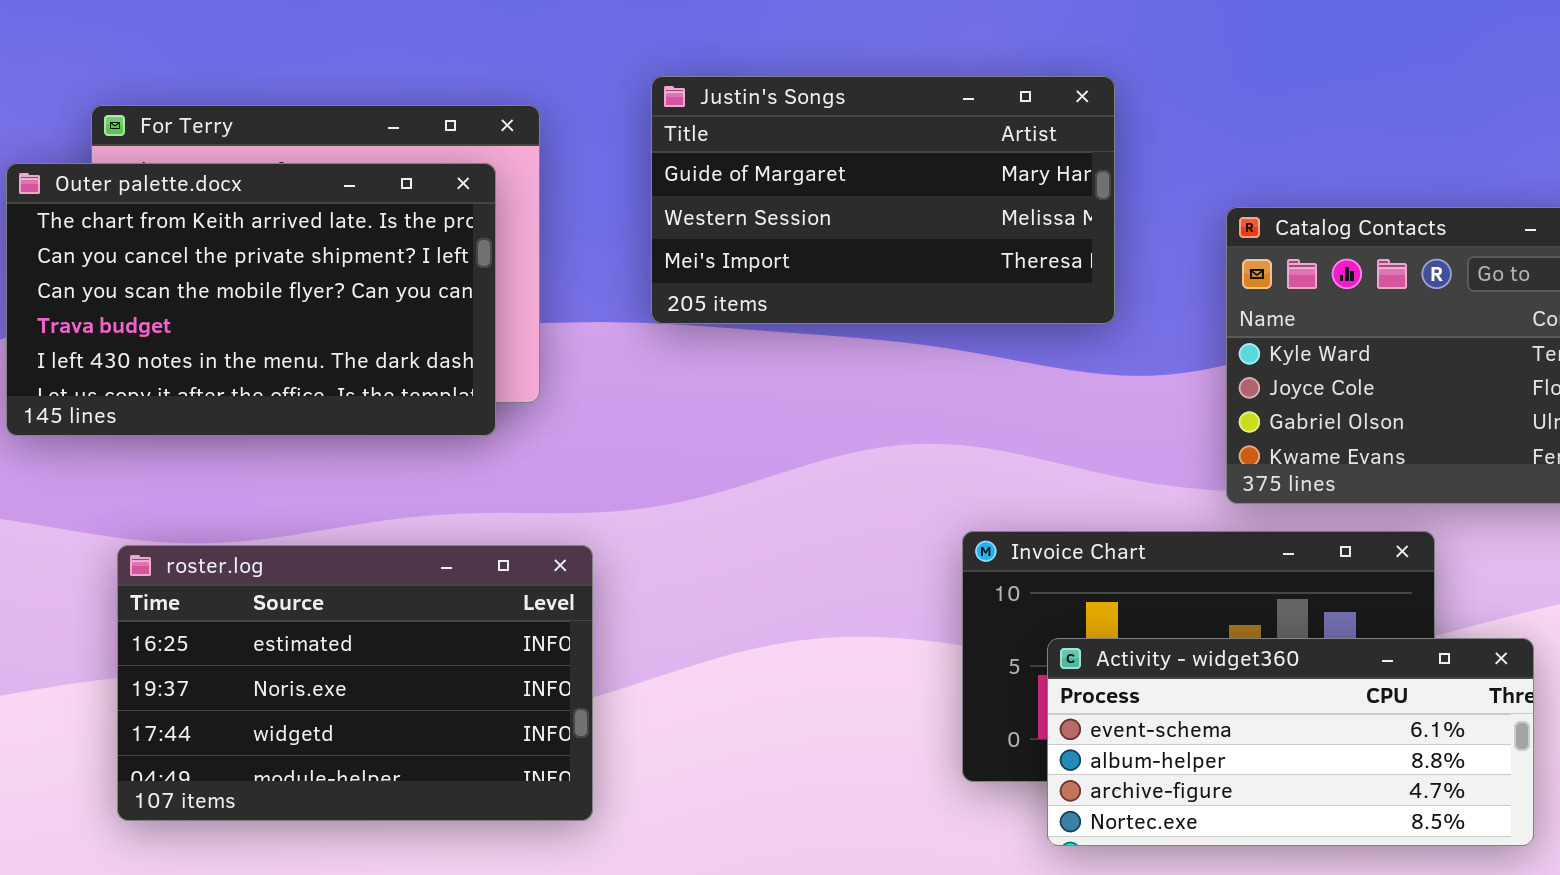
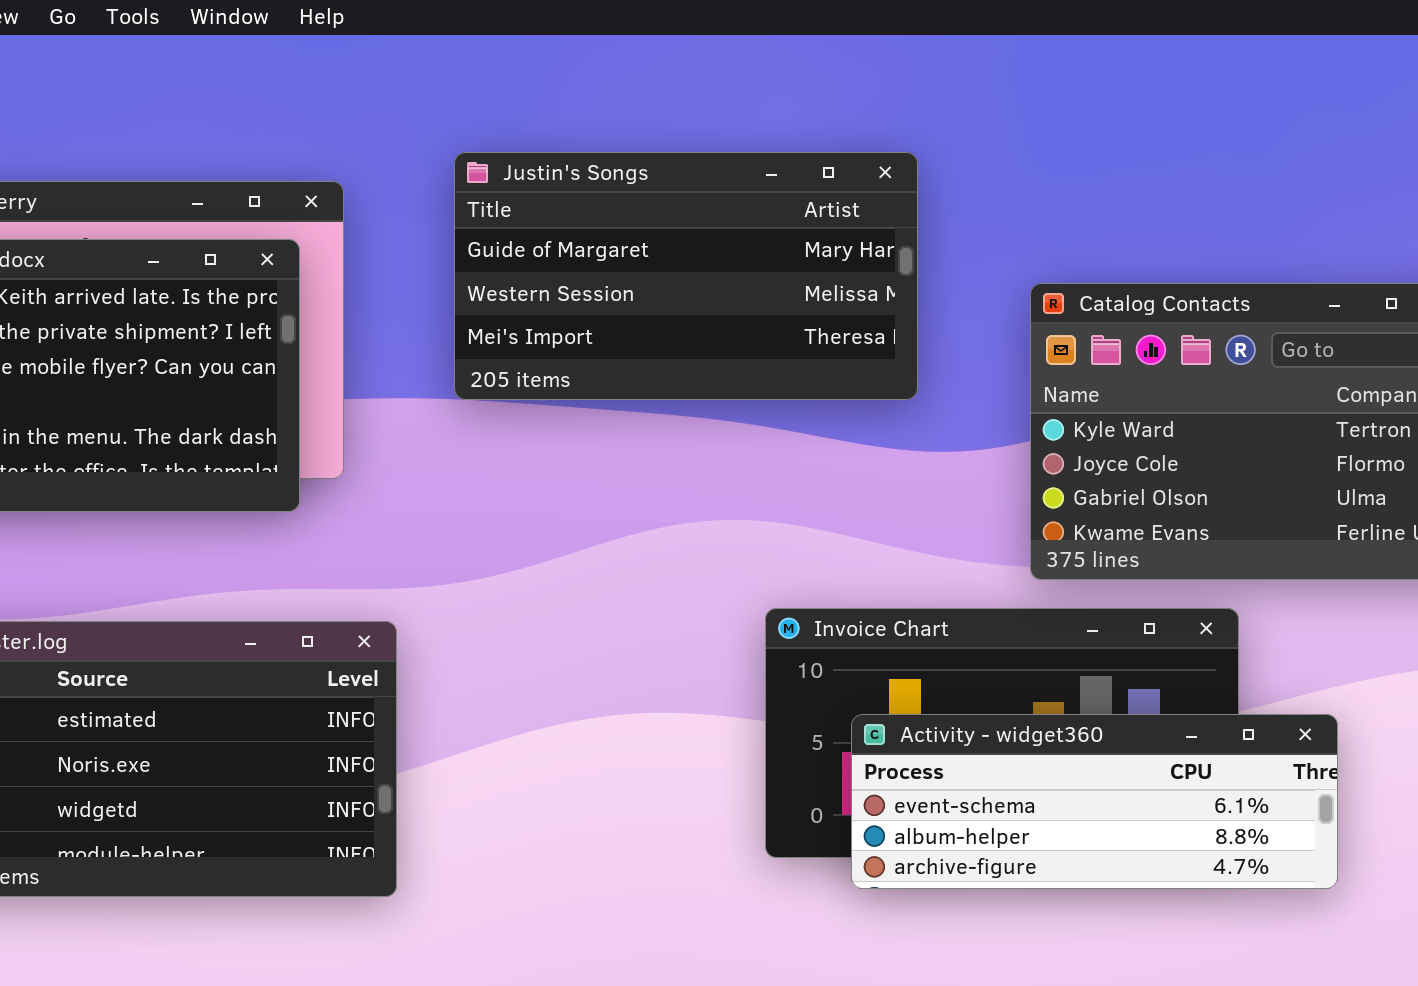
Activity - widget360: [1047,638,1534,846] -> [851,714,1338,889], resized

